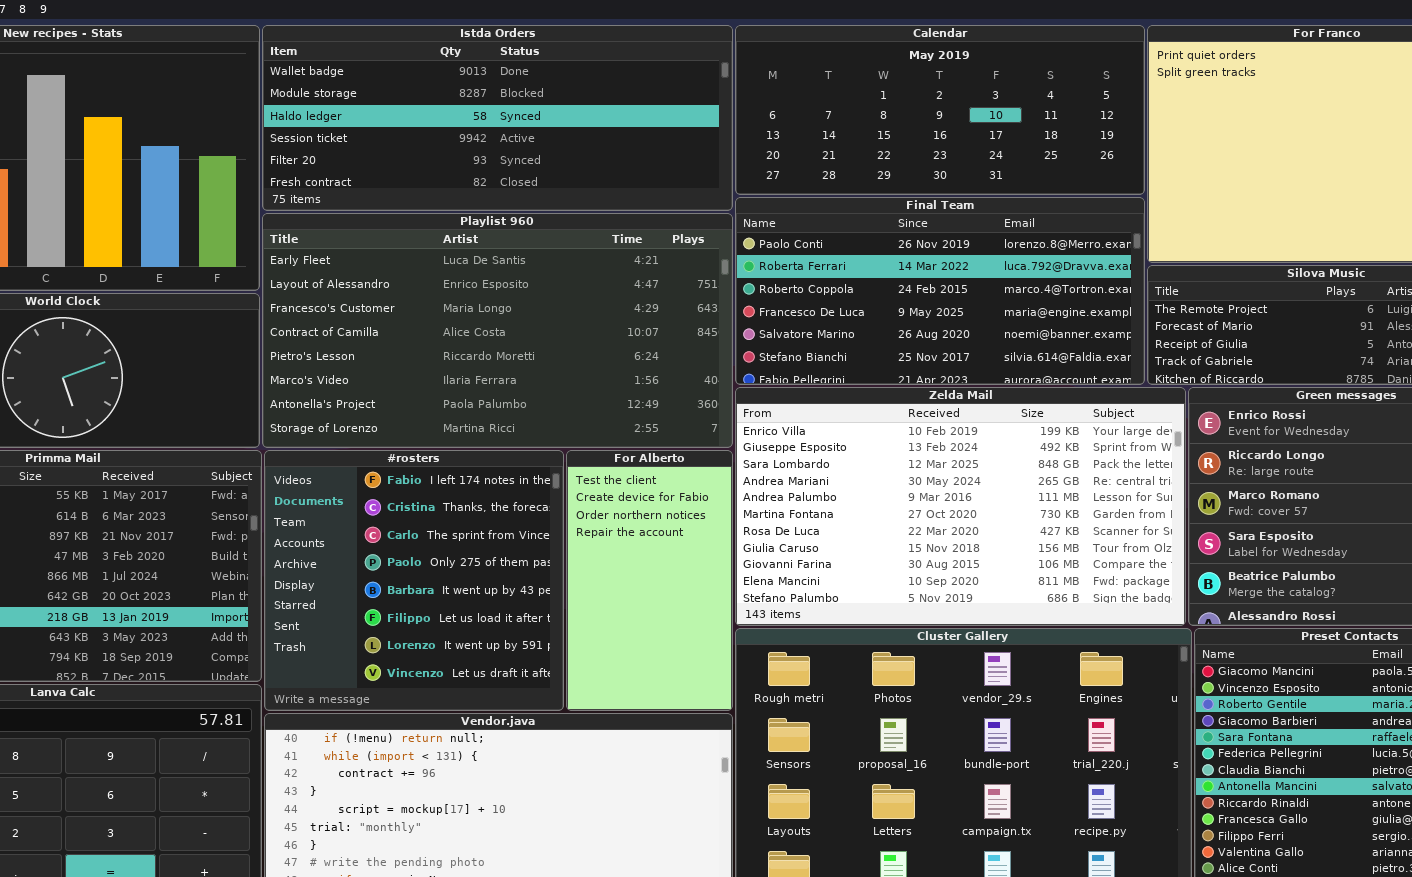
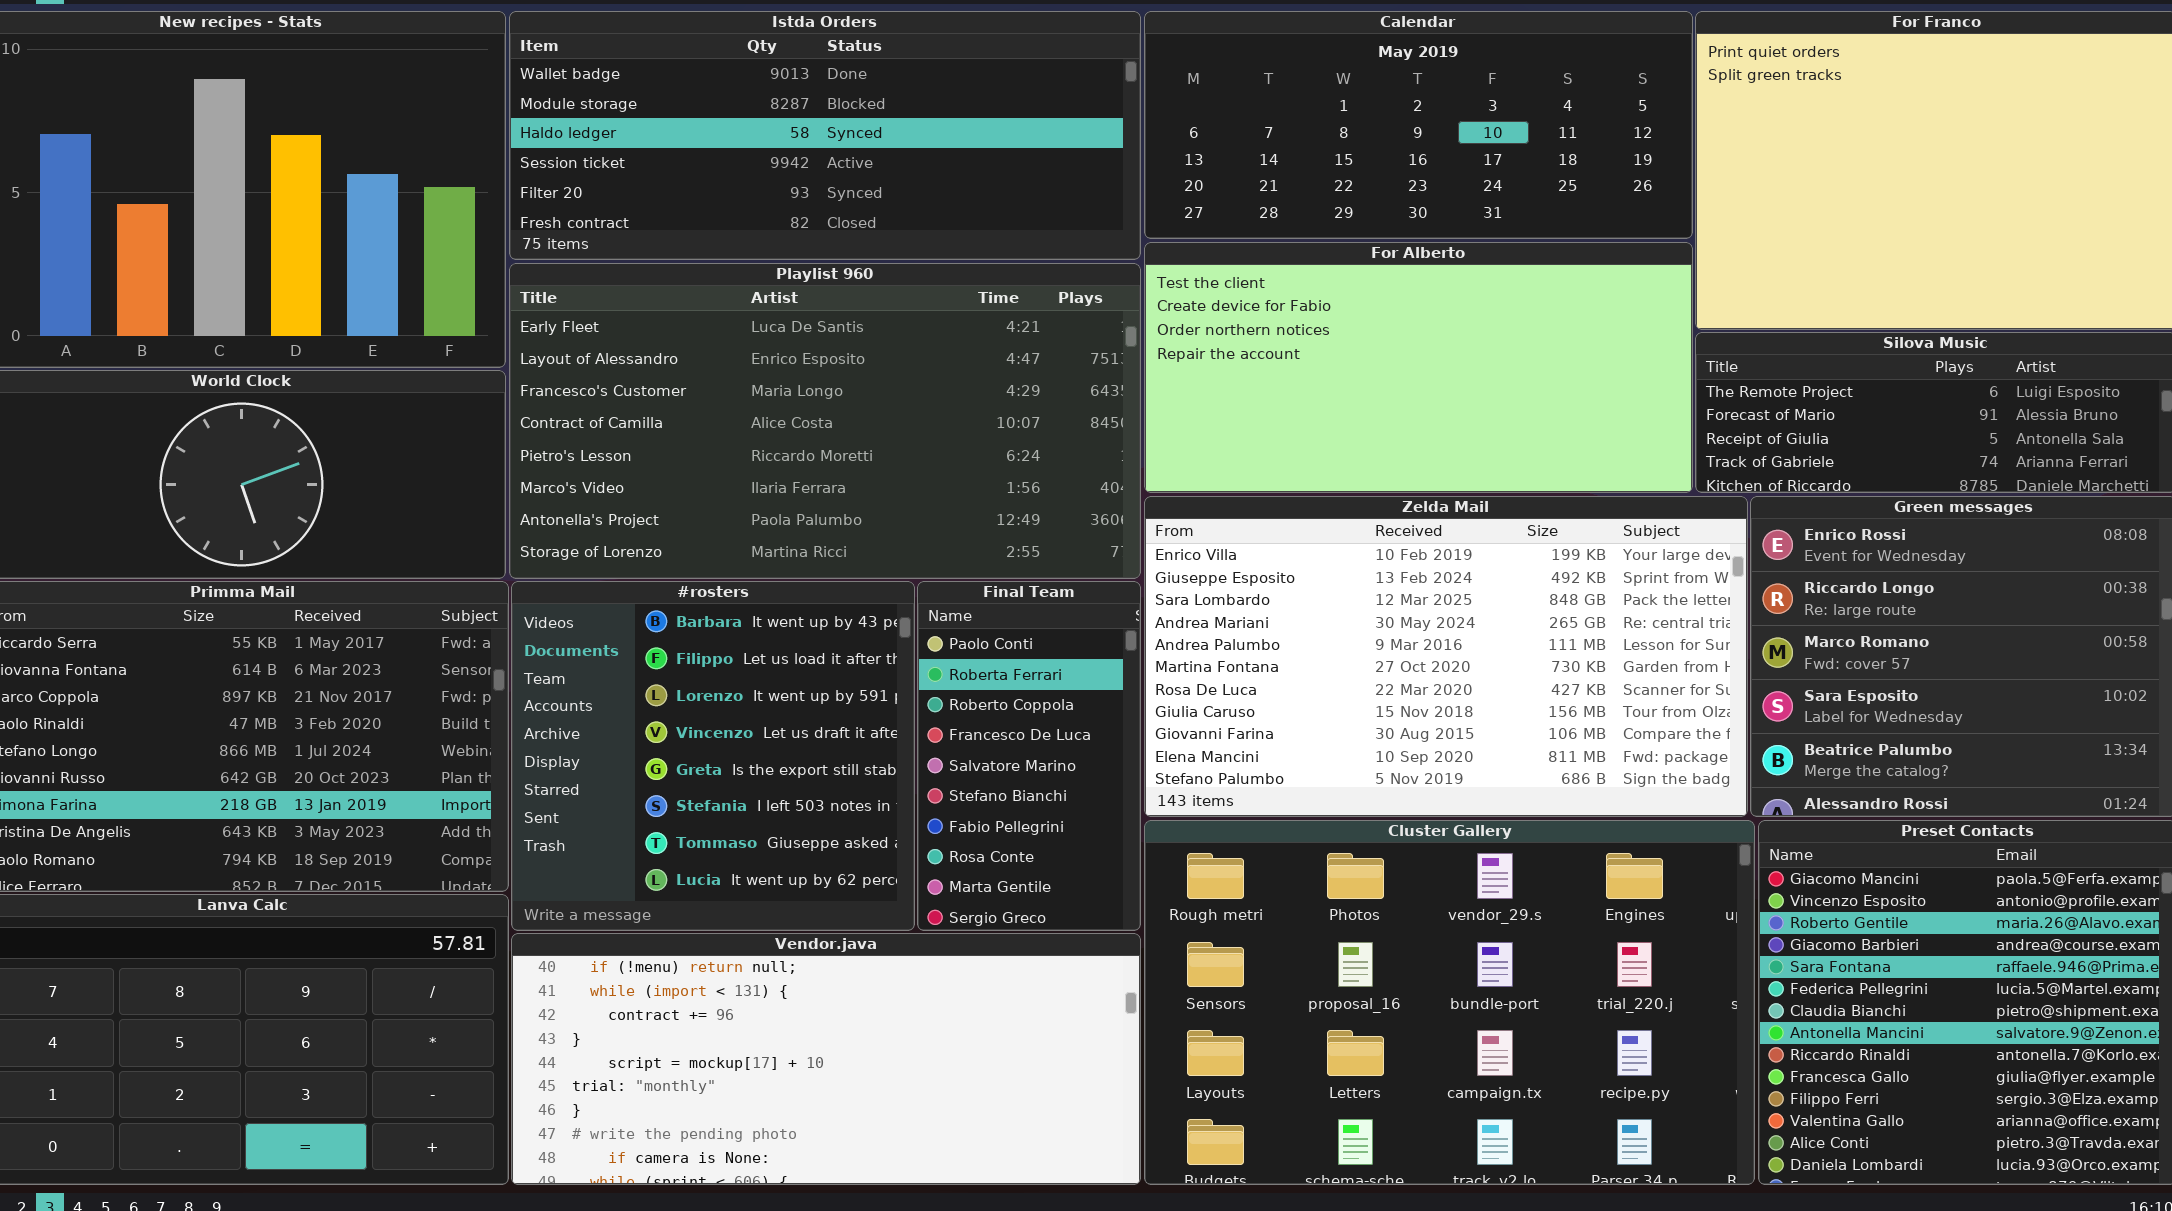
Final Team: [735,197,1145,385] -> [917,581,1141,931], moved, resized
#rosters: [264,450,564,711] -> [511,581,915,931], scrolled down 4 rows
For Alberto: [566,450,733,711] -> [1144,242,1693,493], moved, resized

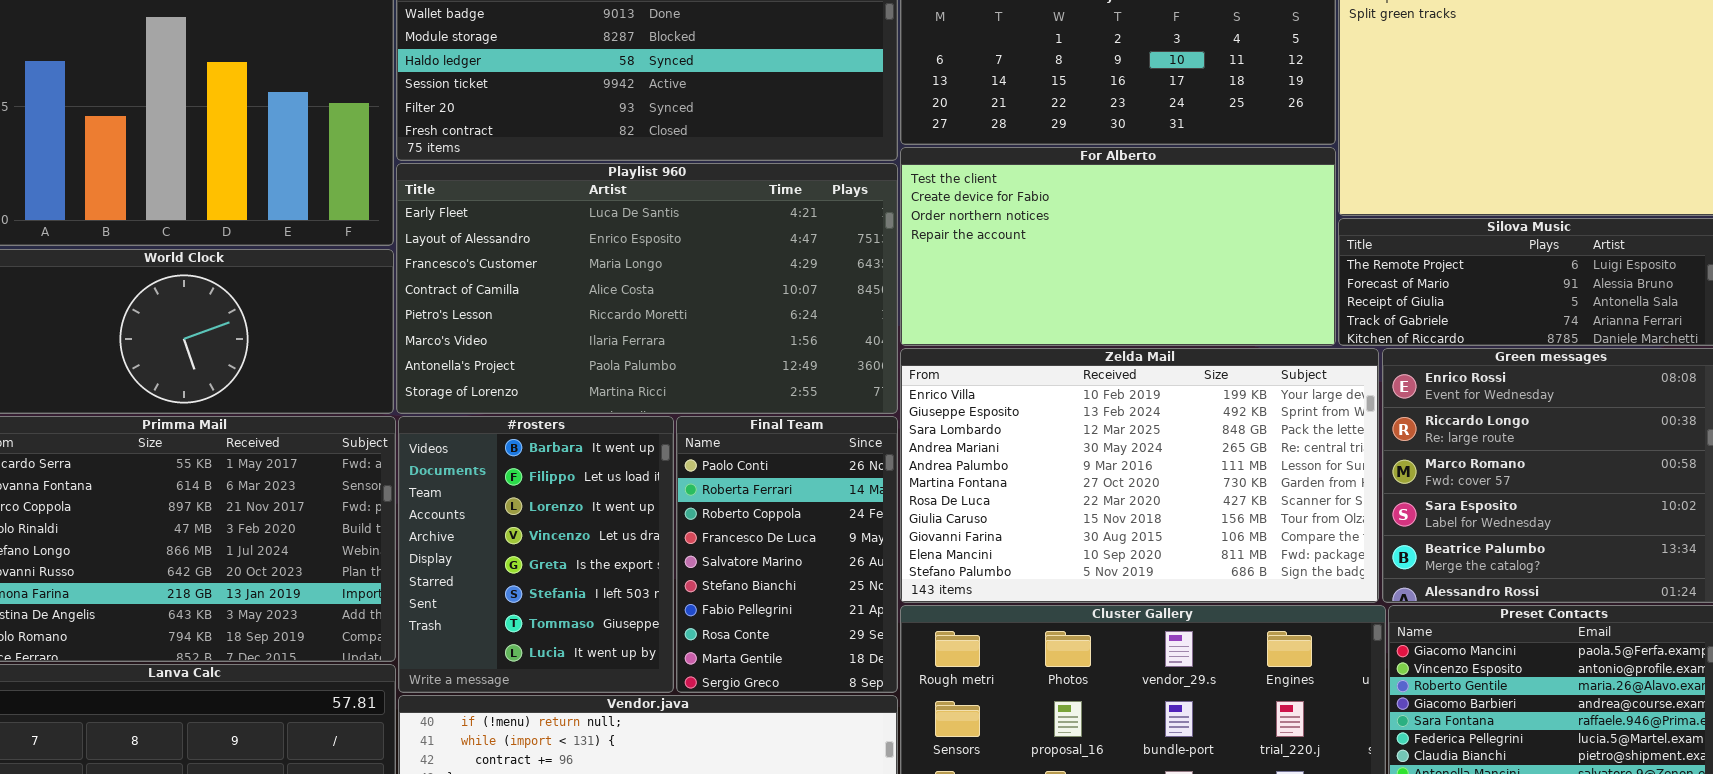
#rosters: [511,581,915,931] -> [398,416,674,693], resized
Final Team: [917,581,1141,931] -> [676,416,898,693], resized

